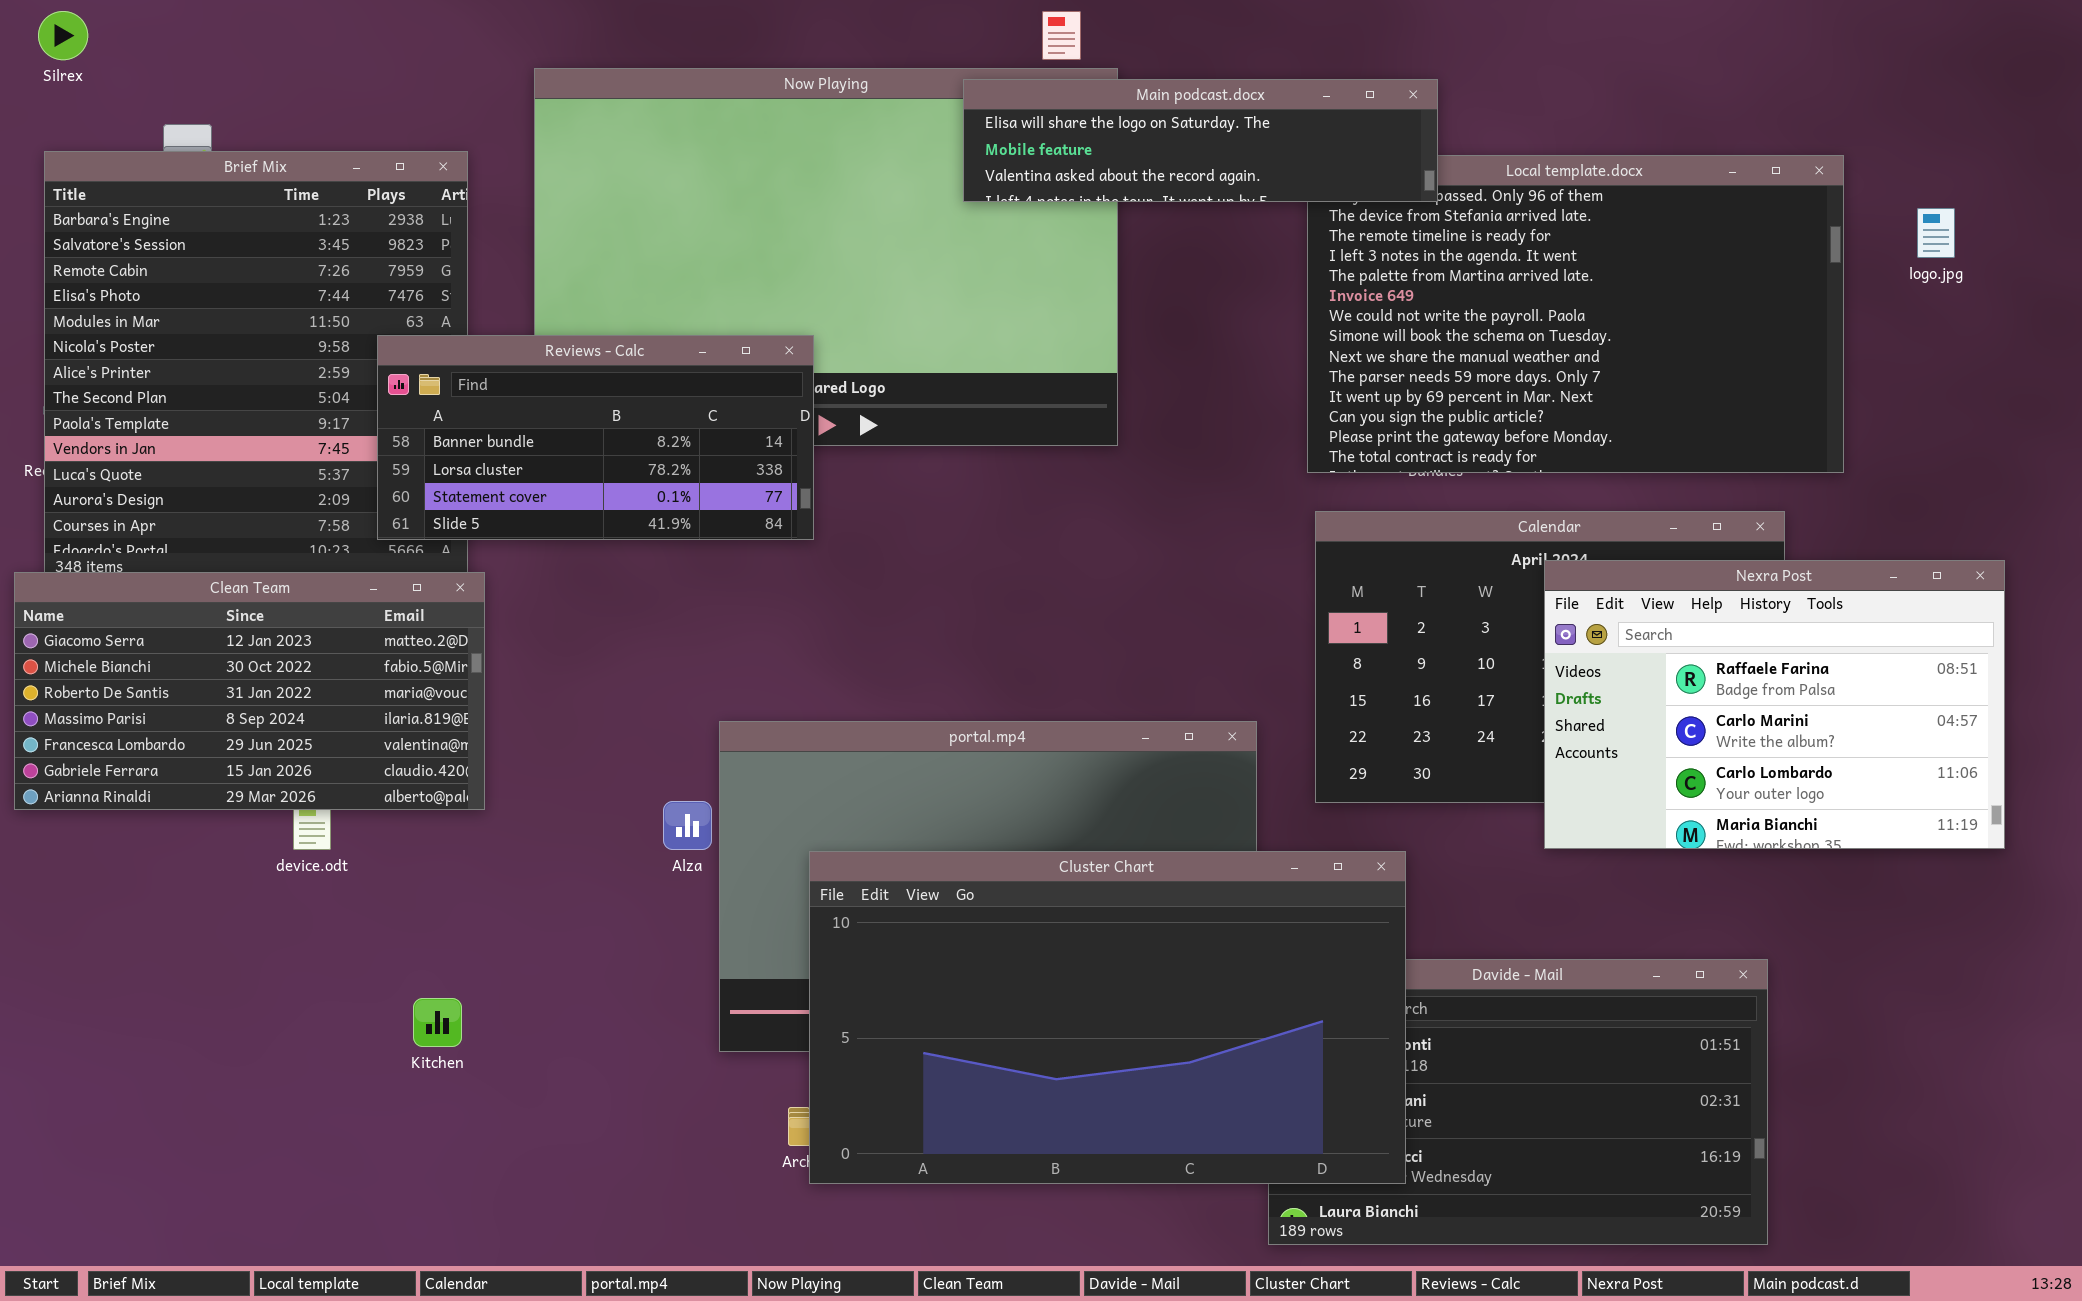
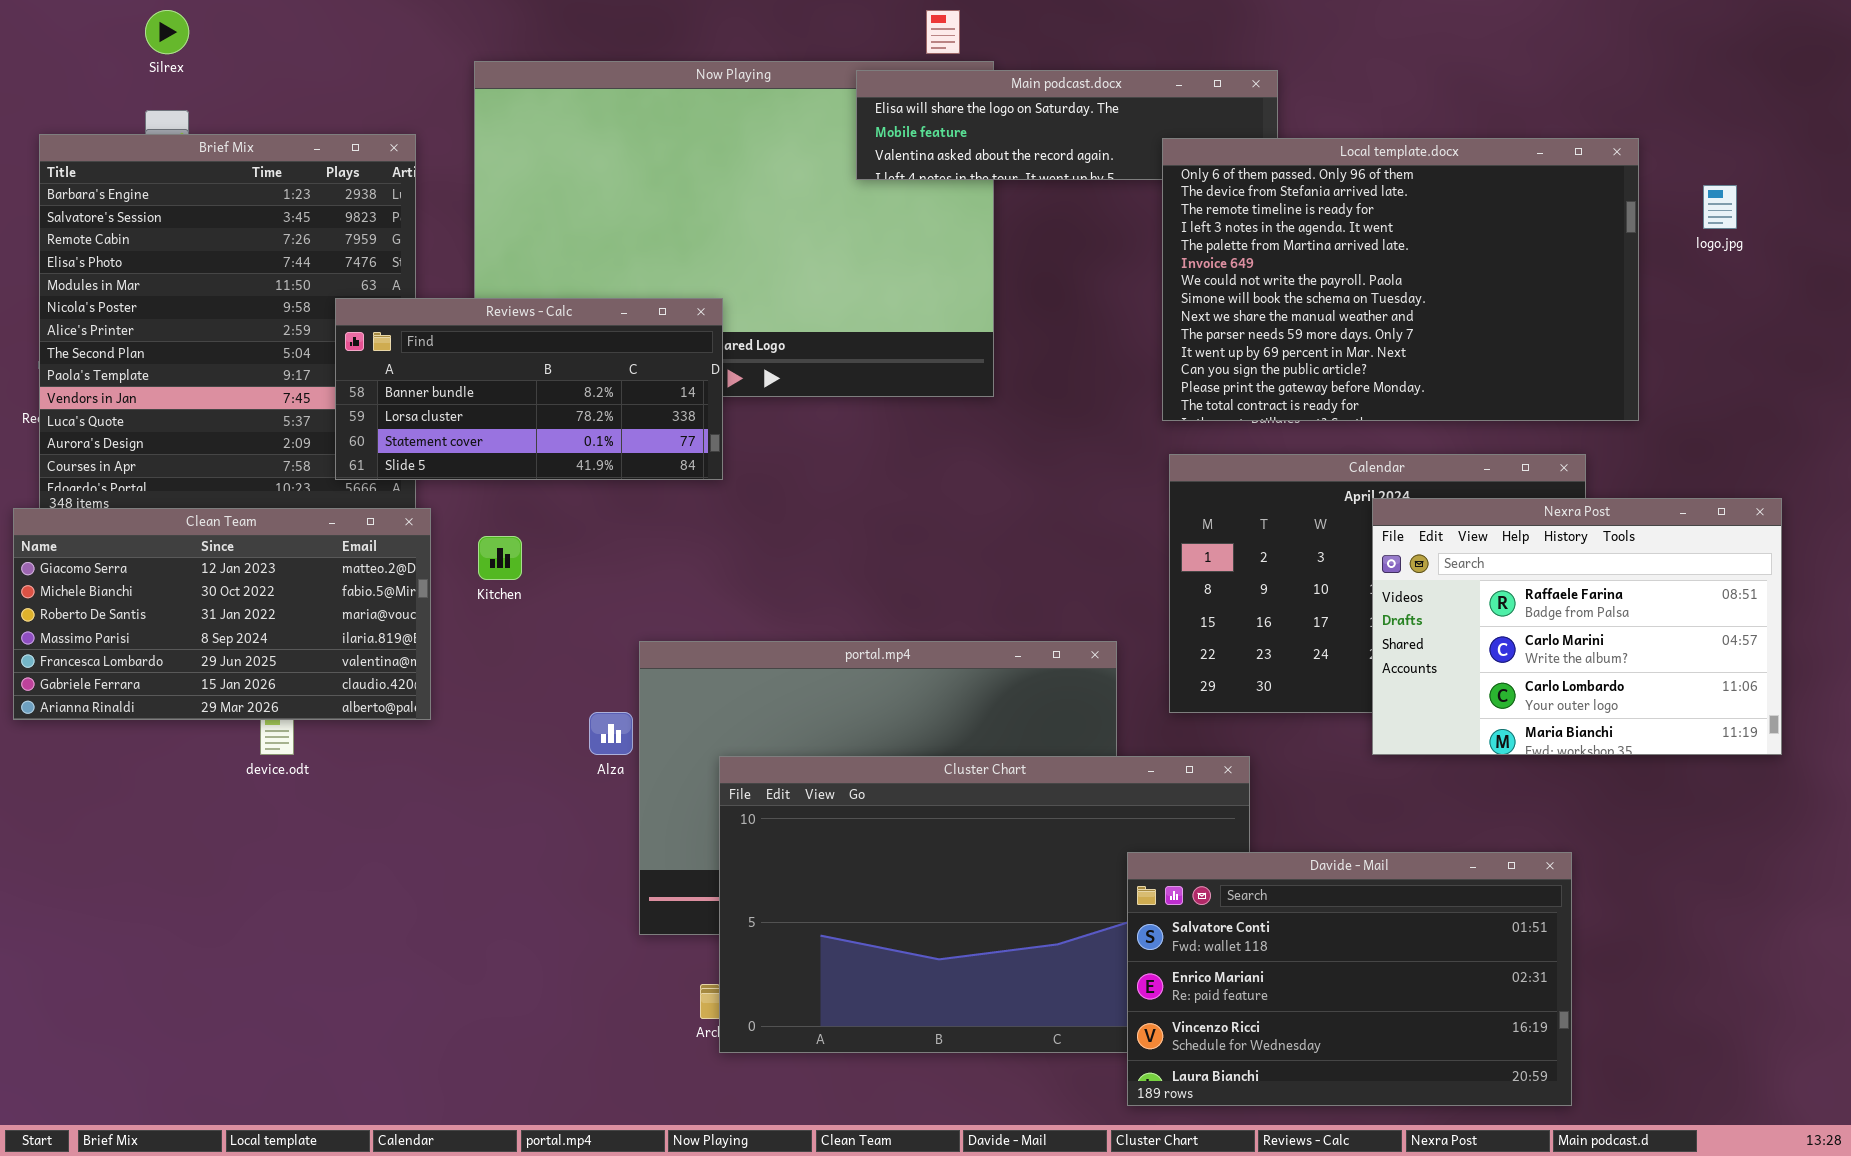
Silrex: [38,11,88,60] -> [145,10,189,54], moved
Local template.docx: [1307,155,1844,473] -> [1162,138,1639,421], raised
Davide - Mail: [1268,959,1768,1245] -> [1127,852,1572,1106], raised
Kitchen: [413,998,462,1047] -> [478,536,522,580], moved

